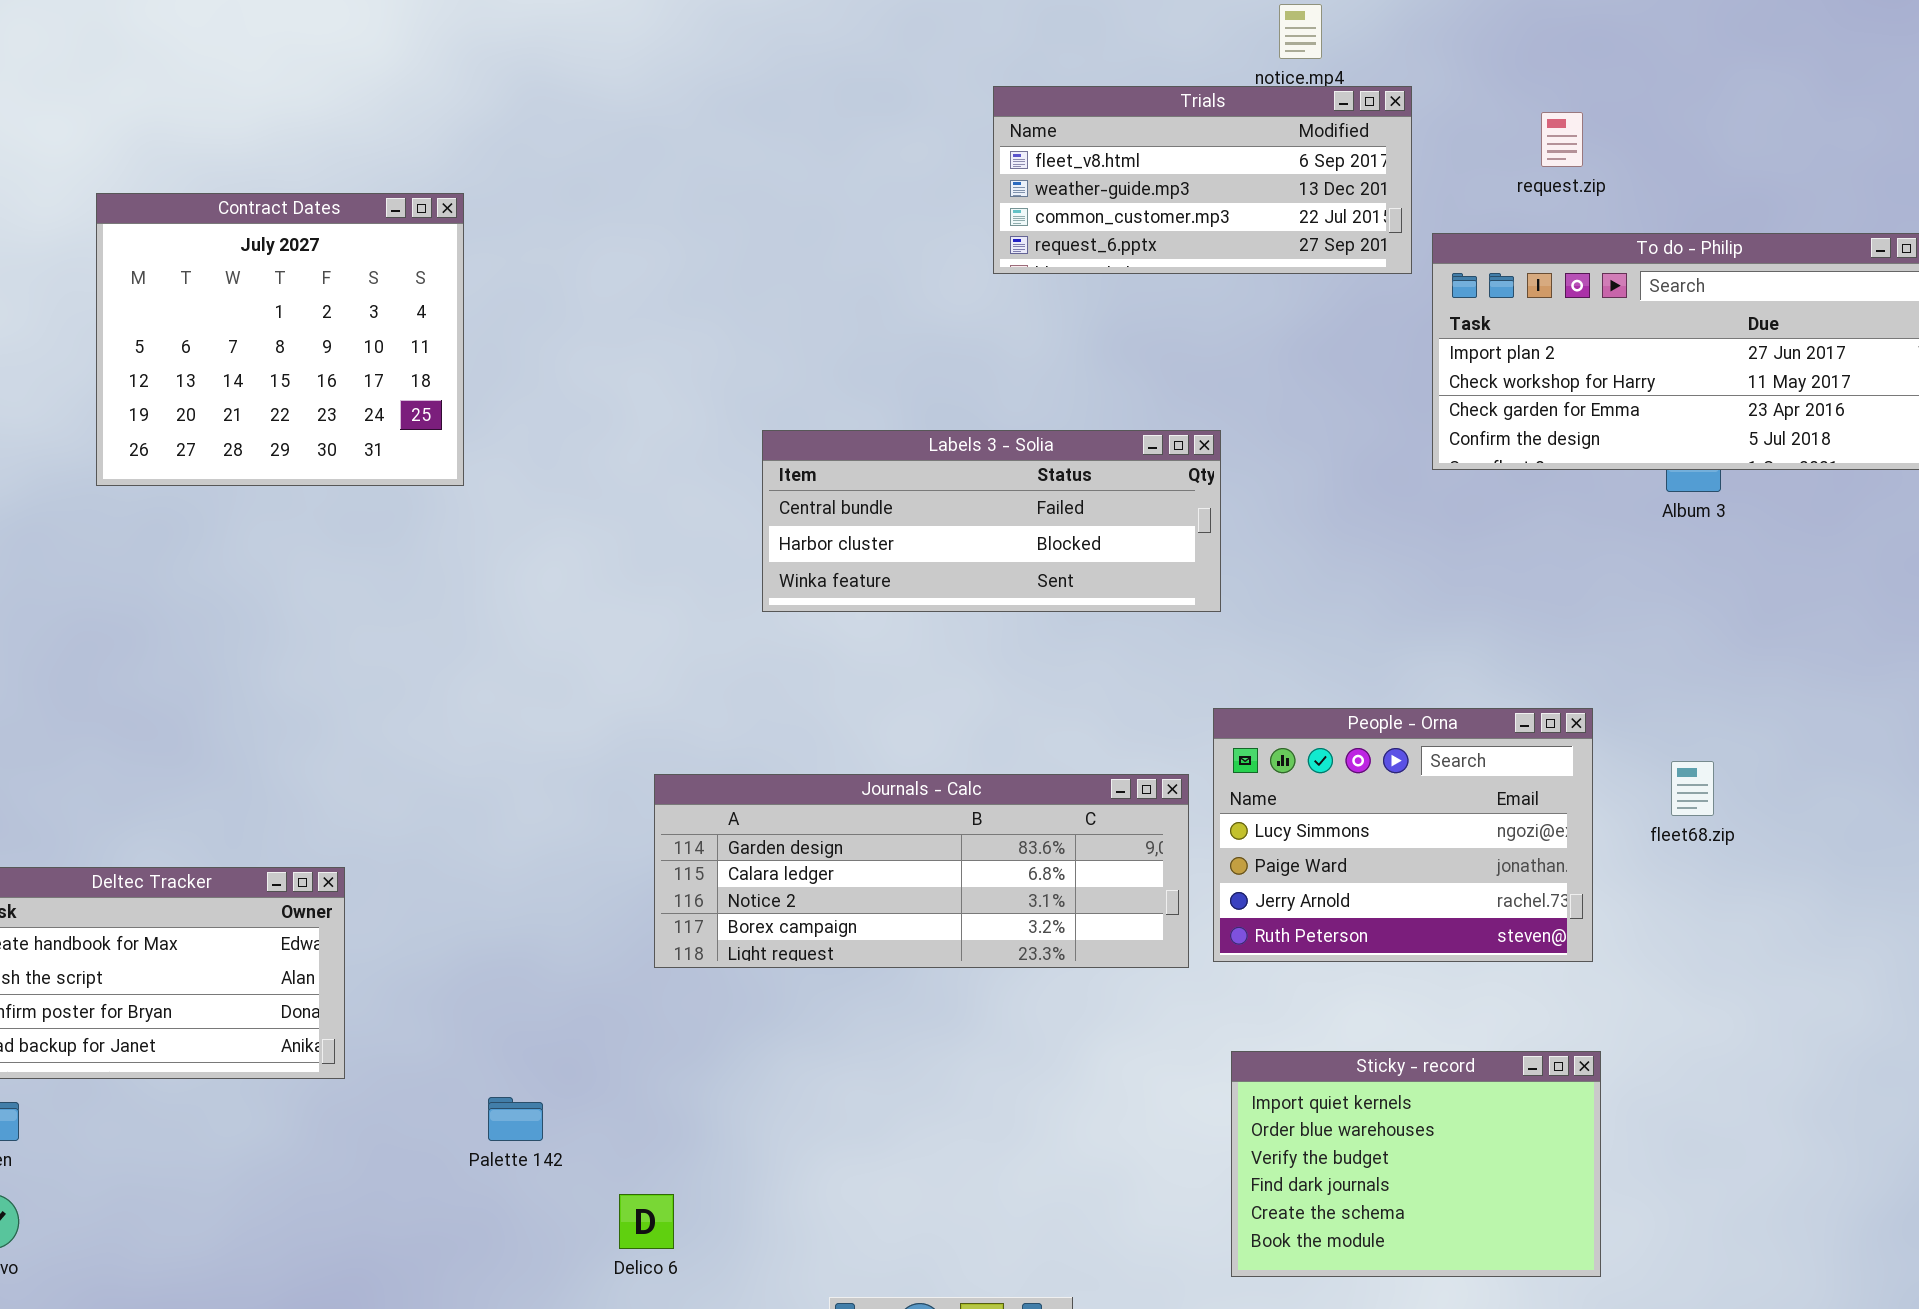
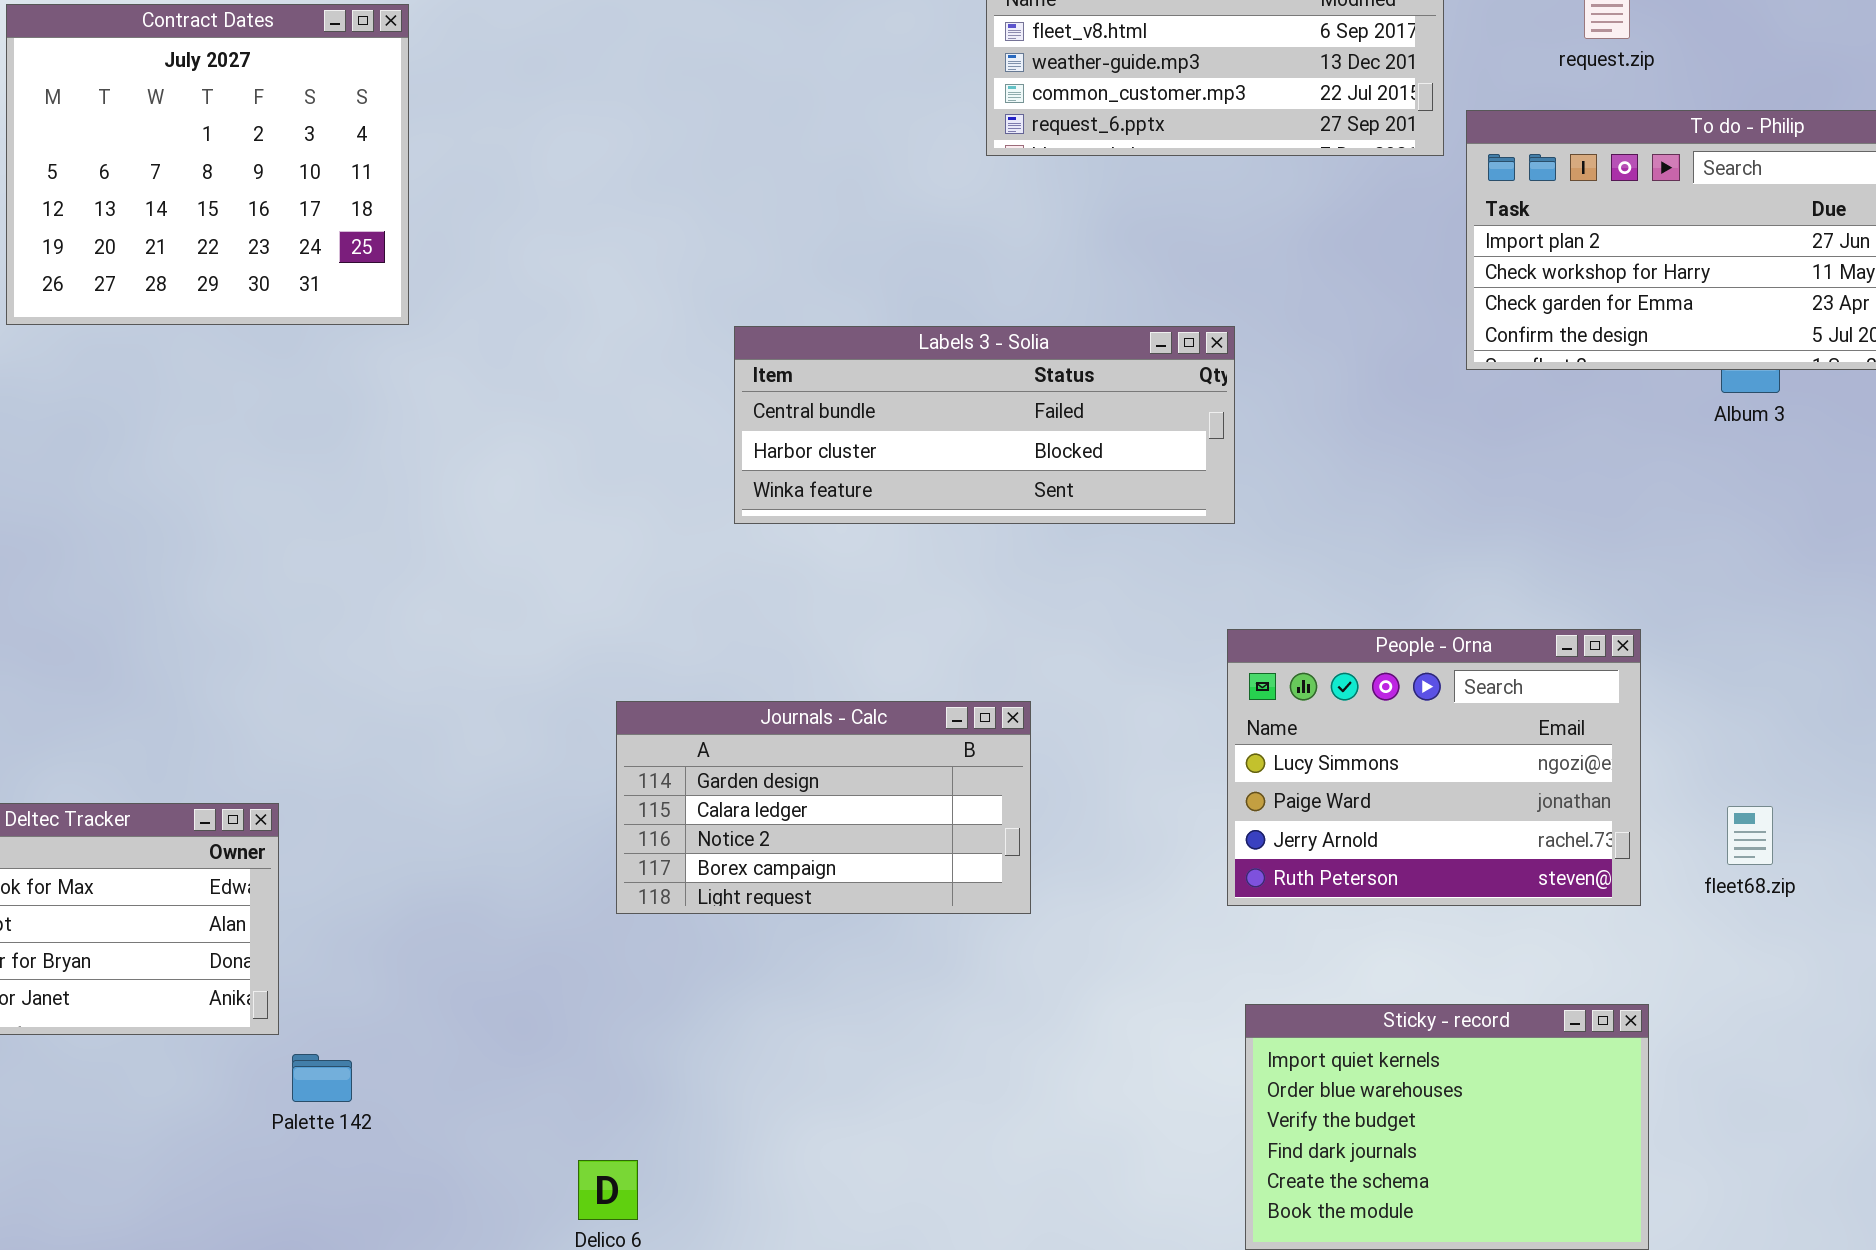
Contract Dates: [96,193,464,486] -> [6,4,409,325], moved
fleet68.zip: [1671,761,1714,816] -> [1727,806,1773,865], moved
Journals - Calc: [654,774,1189,968] -> [616,701,1031,914], resized
Palette 142: [488,1097,543,1141] -> [292,1054,352,1102], moved

